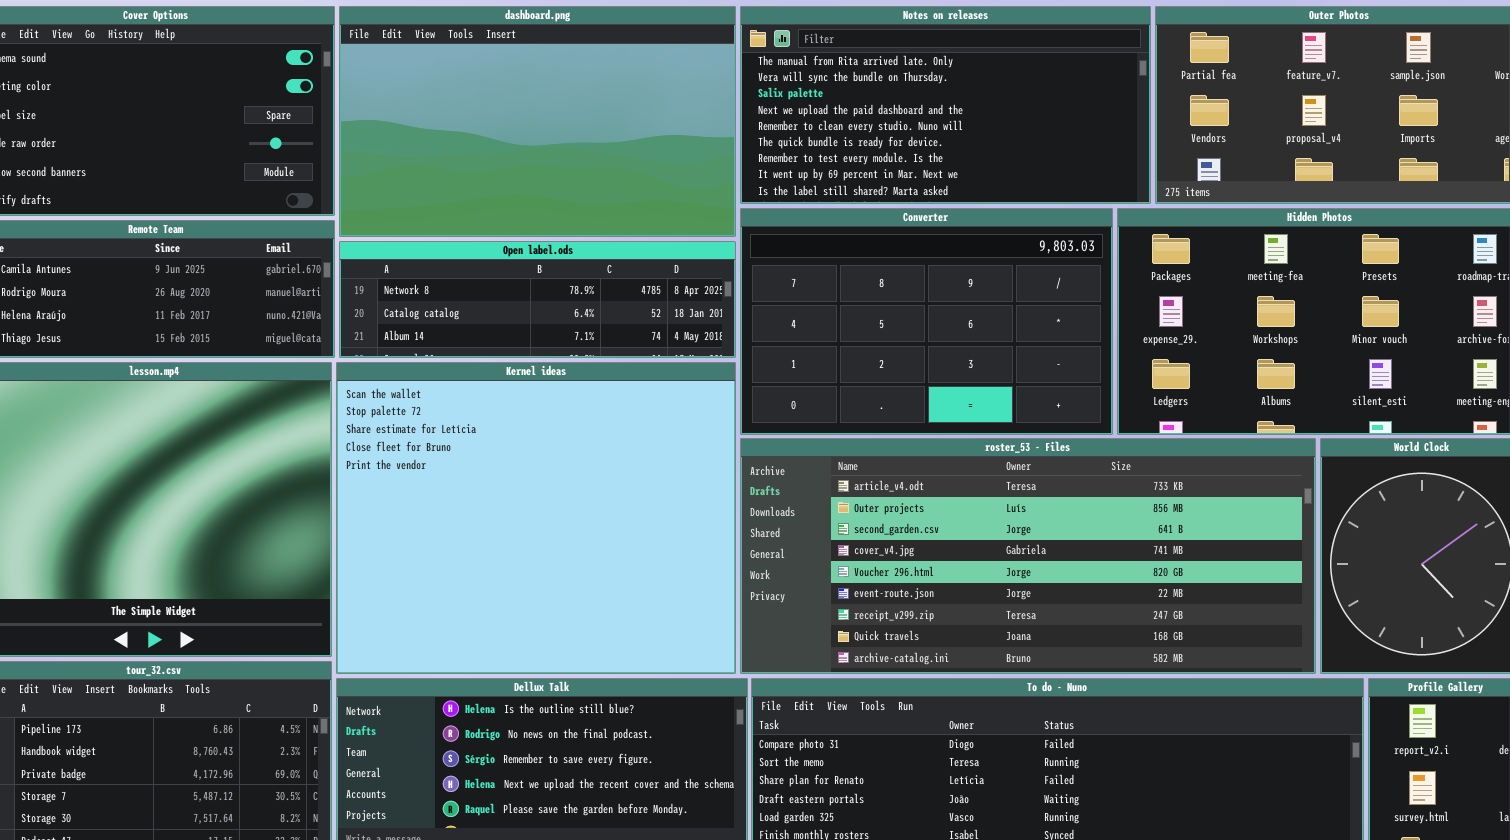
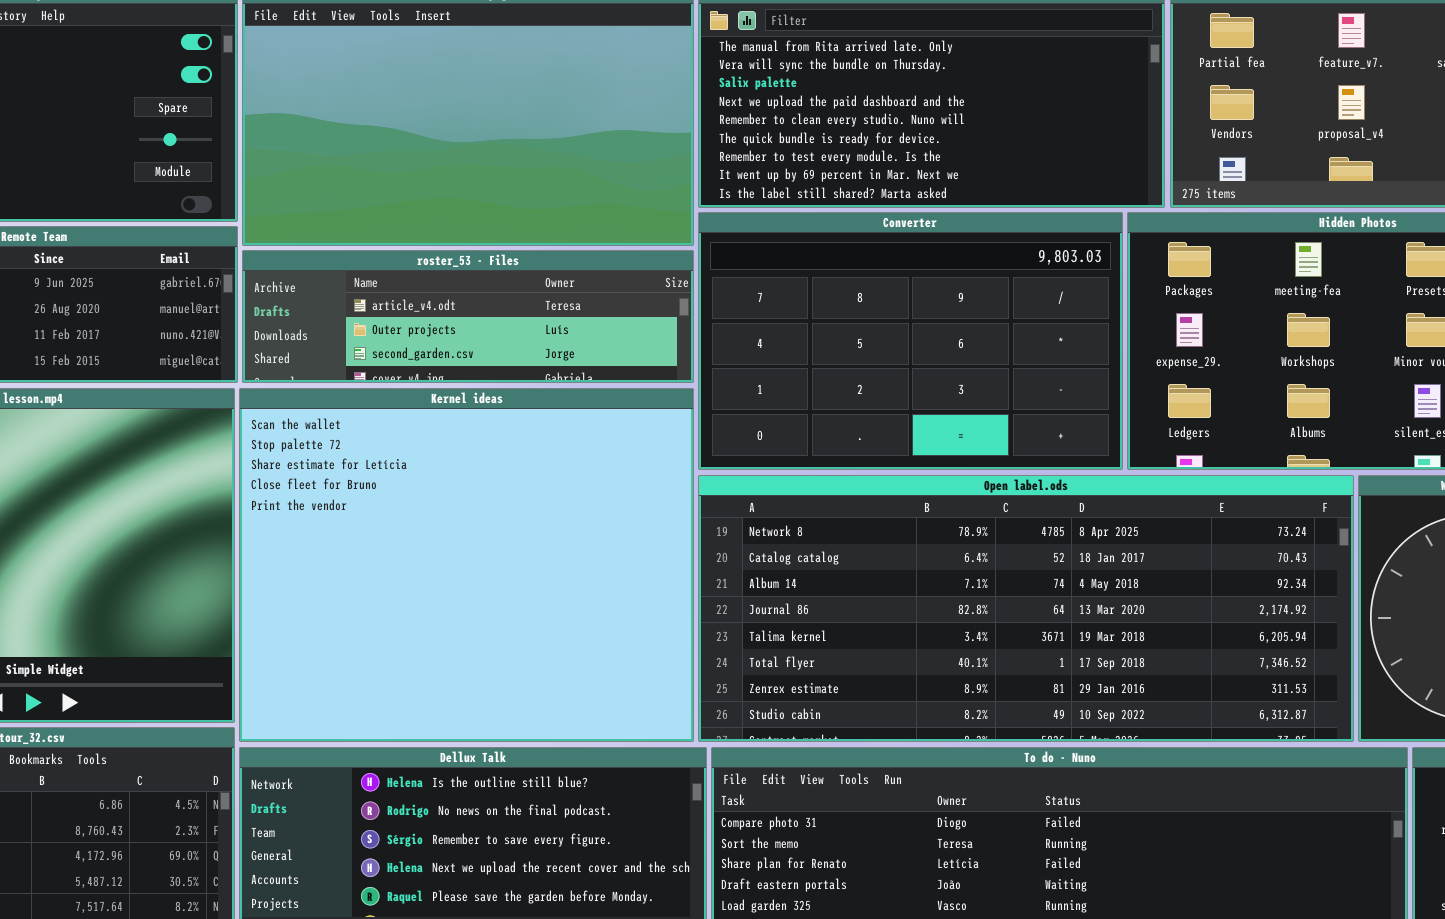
Open label.ods: [339,241,736,358] -> [698,475,1354,742], moved, resized
roster_53 - Files: [740,438,1316,674] -> [242,250,694,383], moved, resized

